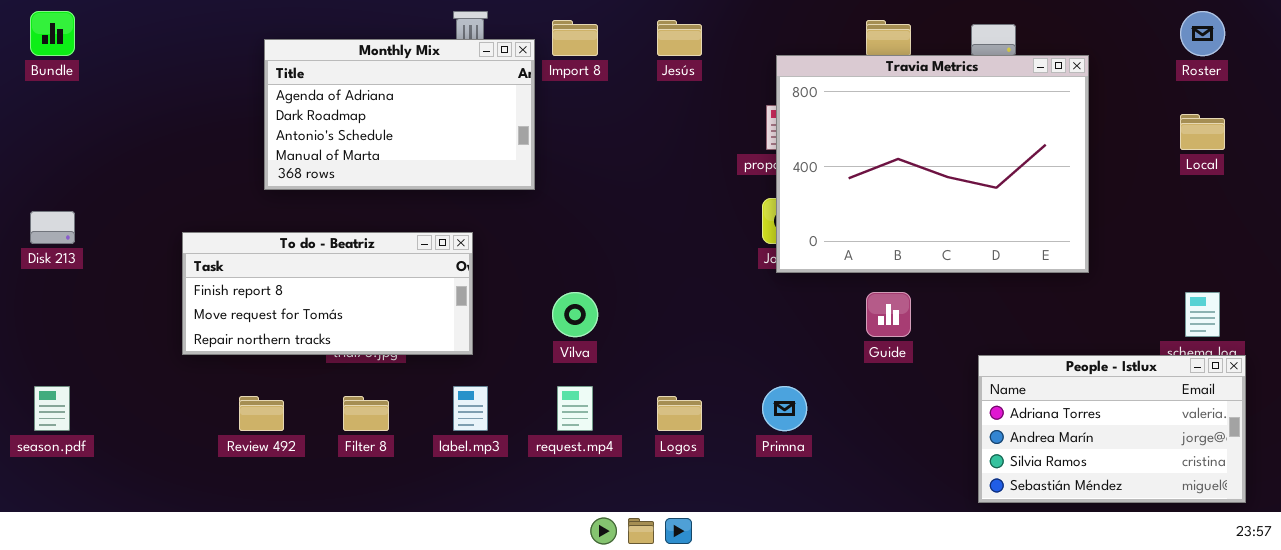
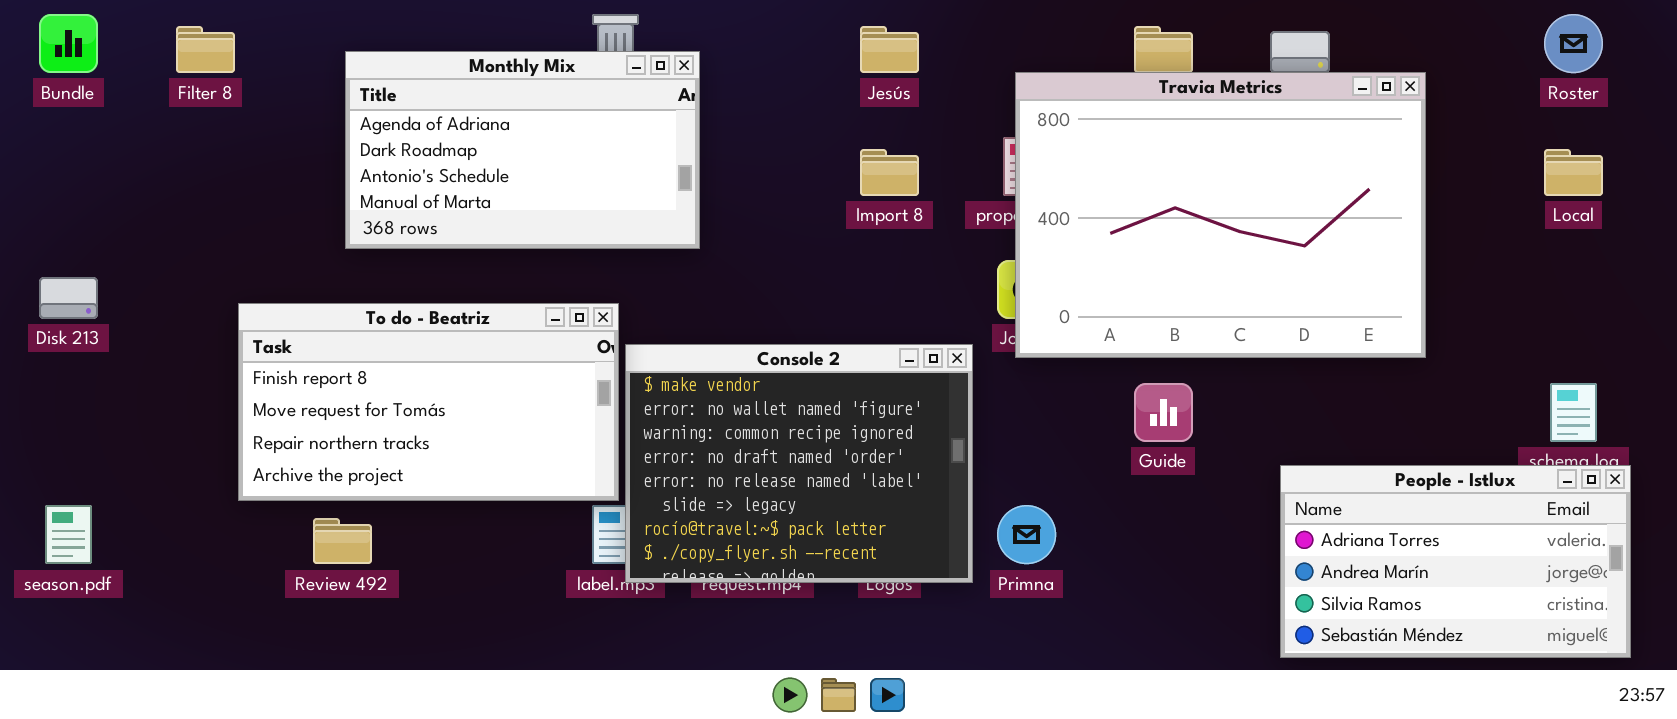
Import 8: [552,20,598,56] -> [860,149,919,196], moved
To do - Beatriz: [182,232,473,355] -> [238,303,619,501], resized
Console 2: none -> [625,344,973,583], opened
Filter 8: [343,396,389,431] -> [176,26,235,73], moved

